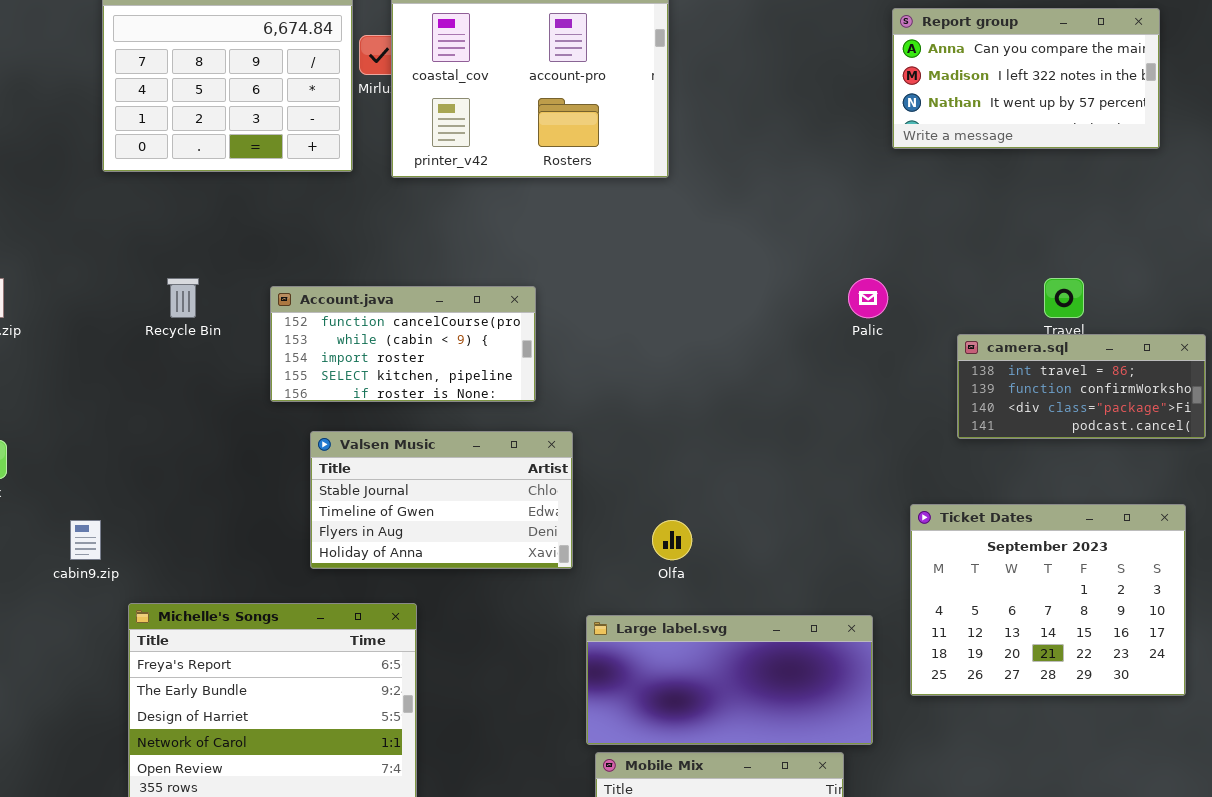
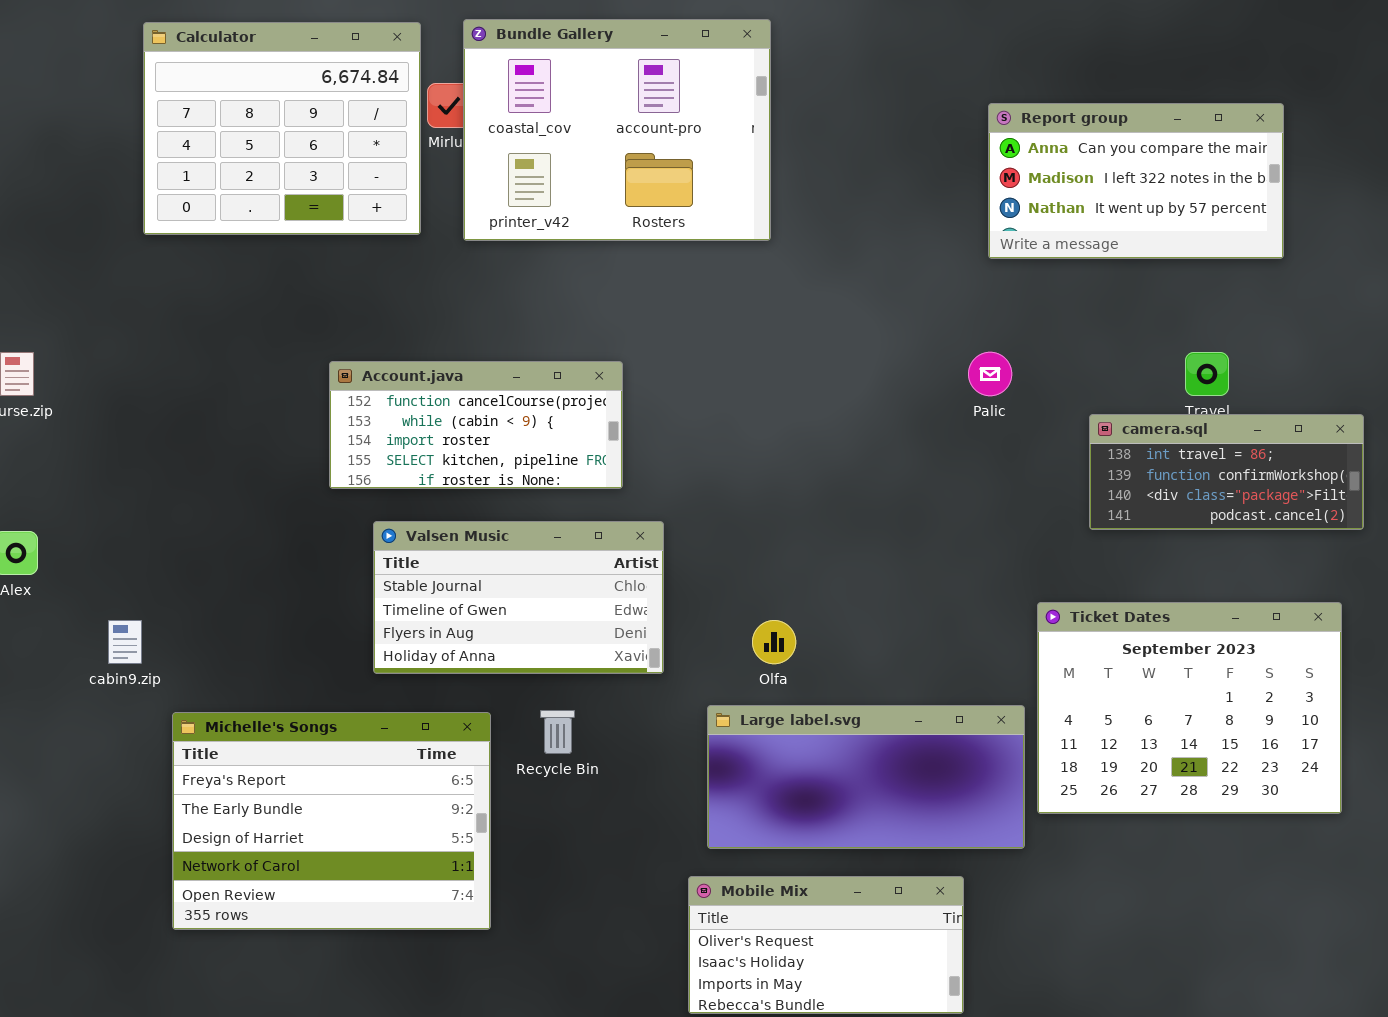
Report group: [892,8,1160,149] -> [988,103,1284,259], moved
Recycle Bin: [167,278,199,318] -> [540,710,575,754], moved
Large label.svg: [586,615,873,745] -> [707,705,1025,849], moved

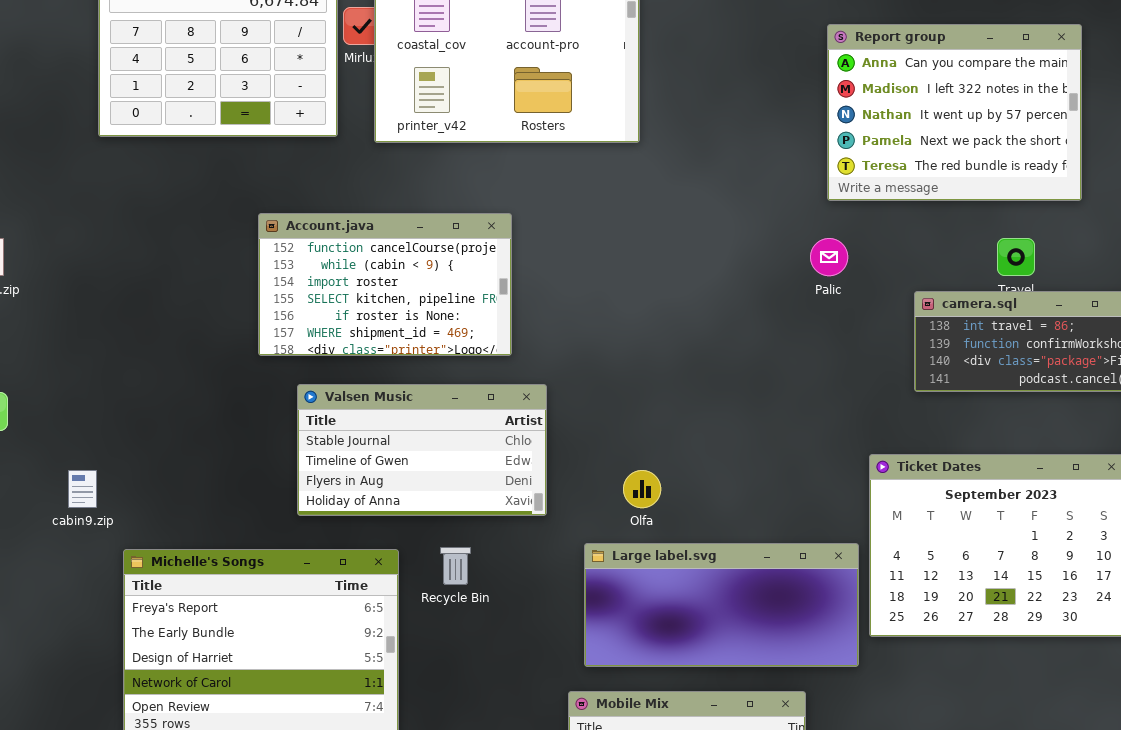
Report group: [988,103,1284,259] -> [827,24,1082,201], resized
Account.java: [329,361,623,489] -> [258,213,512,356], resized

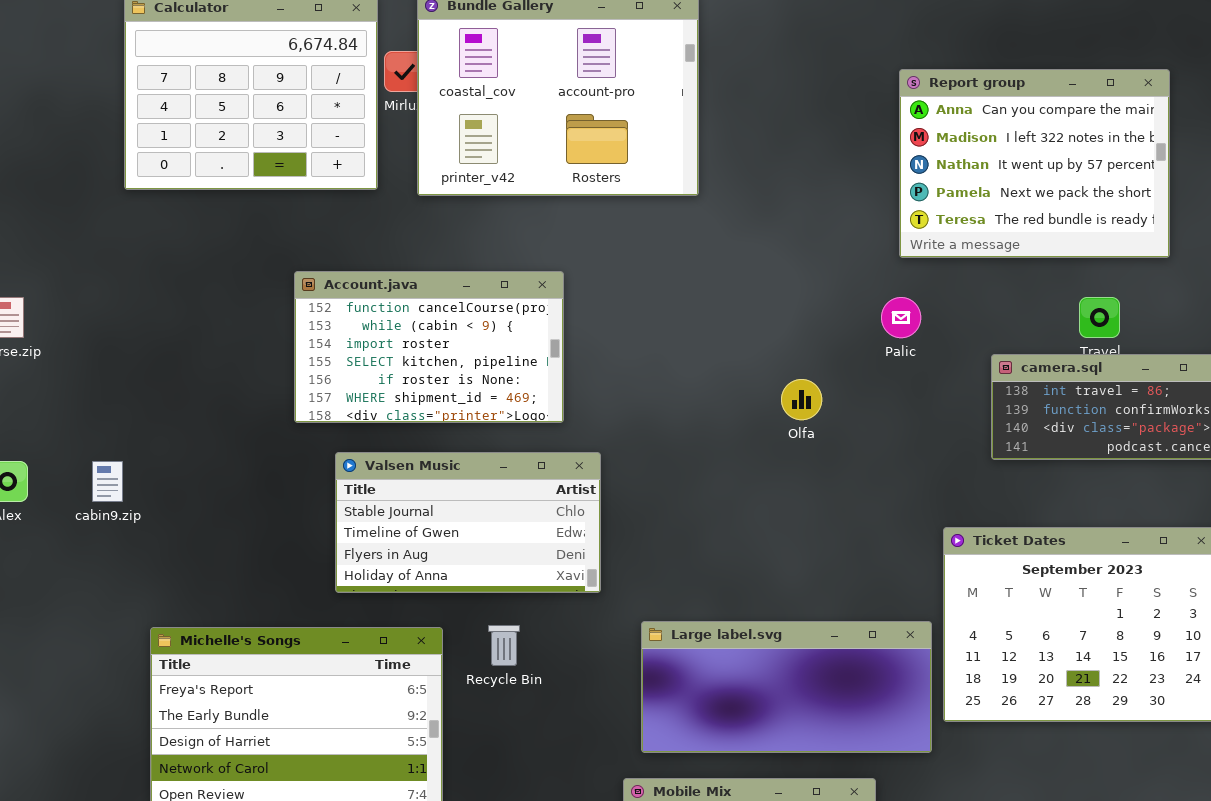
cabin9.zip: [68,470,97,508] -> [92,461,123,502], moved
Olfa: [623,470,661,508] -> [781,379,822,420], moved

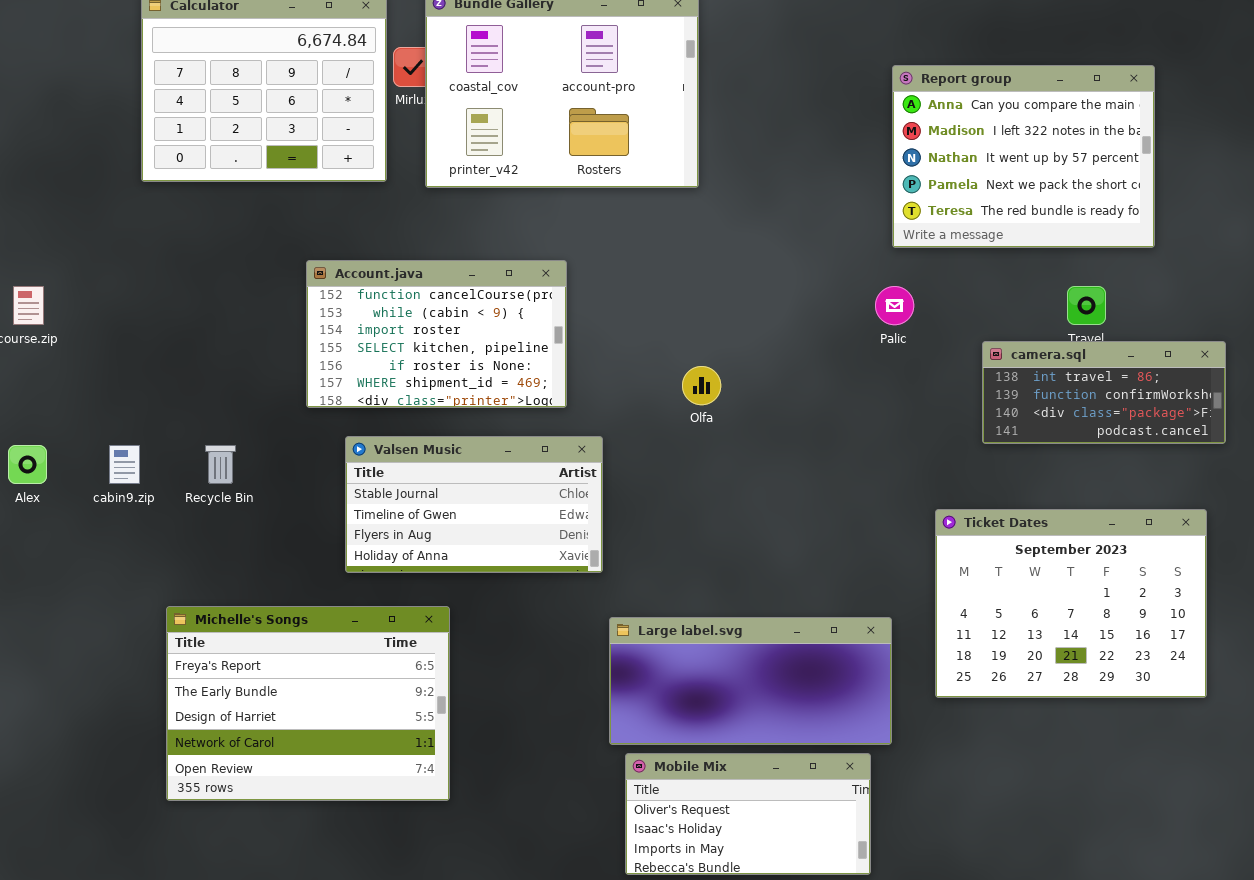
Olfa: [781,379,822,420] -> [682,366,721,405], moved
Large label.svg: [641,621,932,753] -> [609,617,892,745], moved
Recycle Bin: [488,625,520,666] -> [205,445,236,484], moved

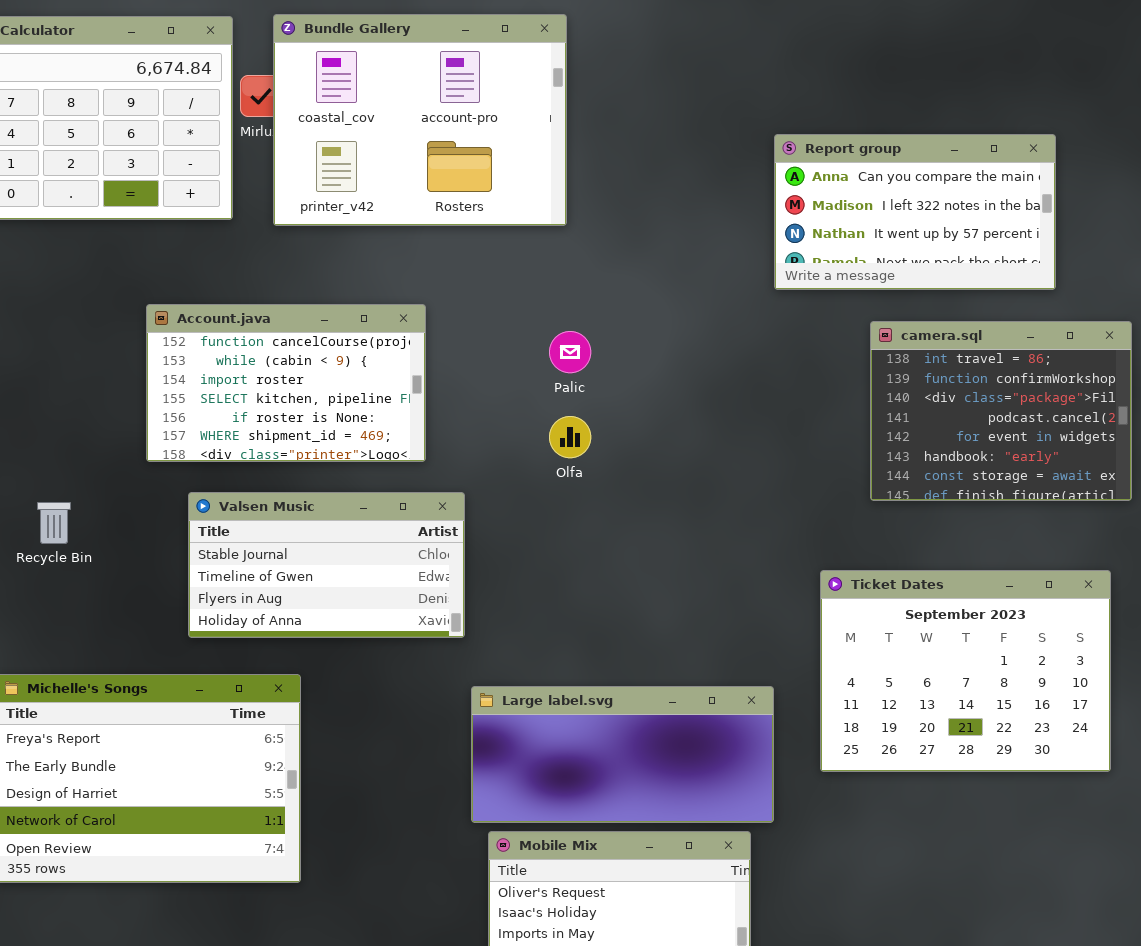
Report group: [892,65,1155,248] -> [774,134,1056,290], resized
Palic: [875,286,914,325] -> [549,331,591,373], moved
camera.sql: [982,341,1226,444] -> [870,321,1132,501], resized

